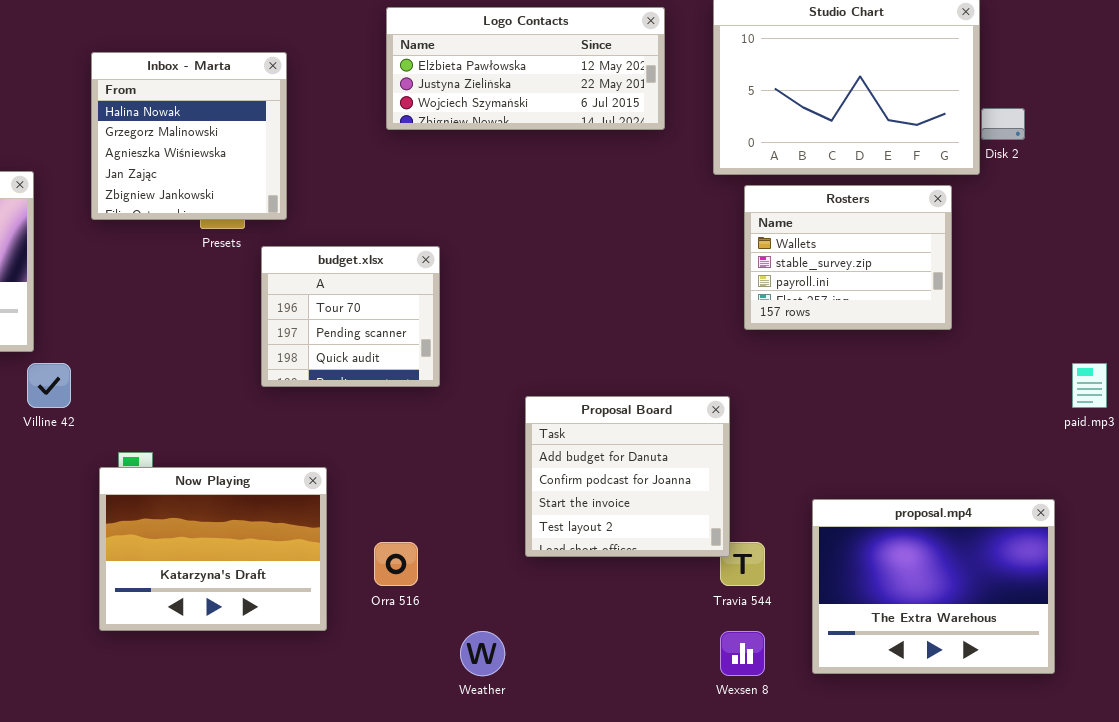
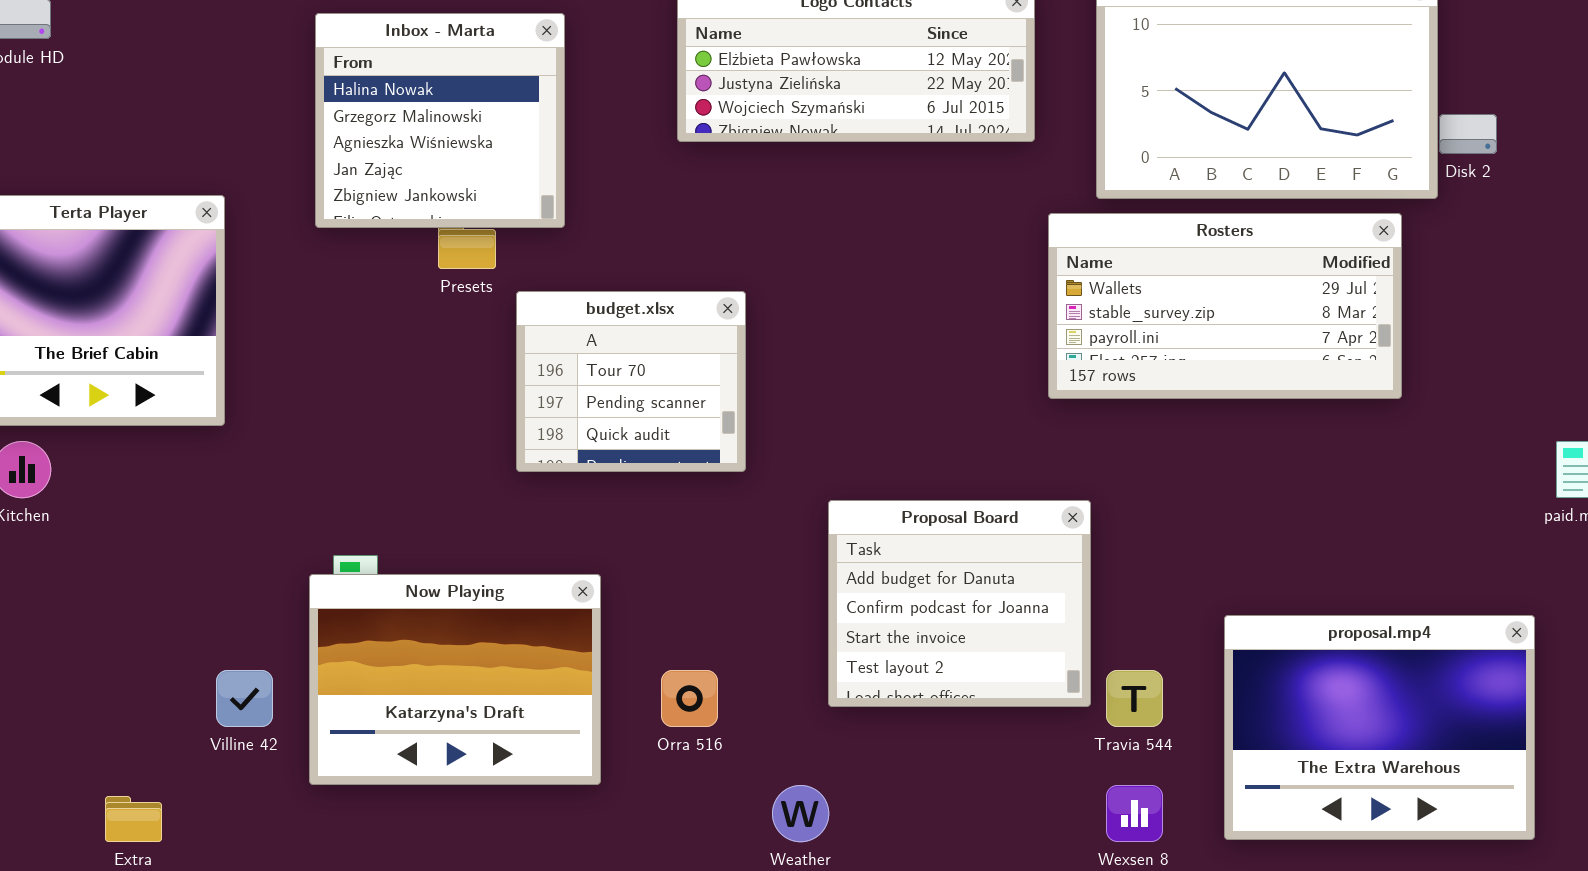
Inbox - Marta: [91,52,287,220] -> [315,13,565,228], moved
Rosters: [744,185,952,330] -> [1048,213,1402,399], resized
Villine 42: [27,363,71,408] -> [216,670,273,727], moved
Proposal Board: [525,396,730,557] -> [828,500,1091,707], moved

